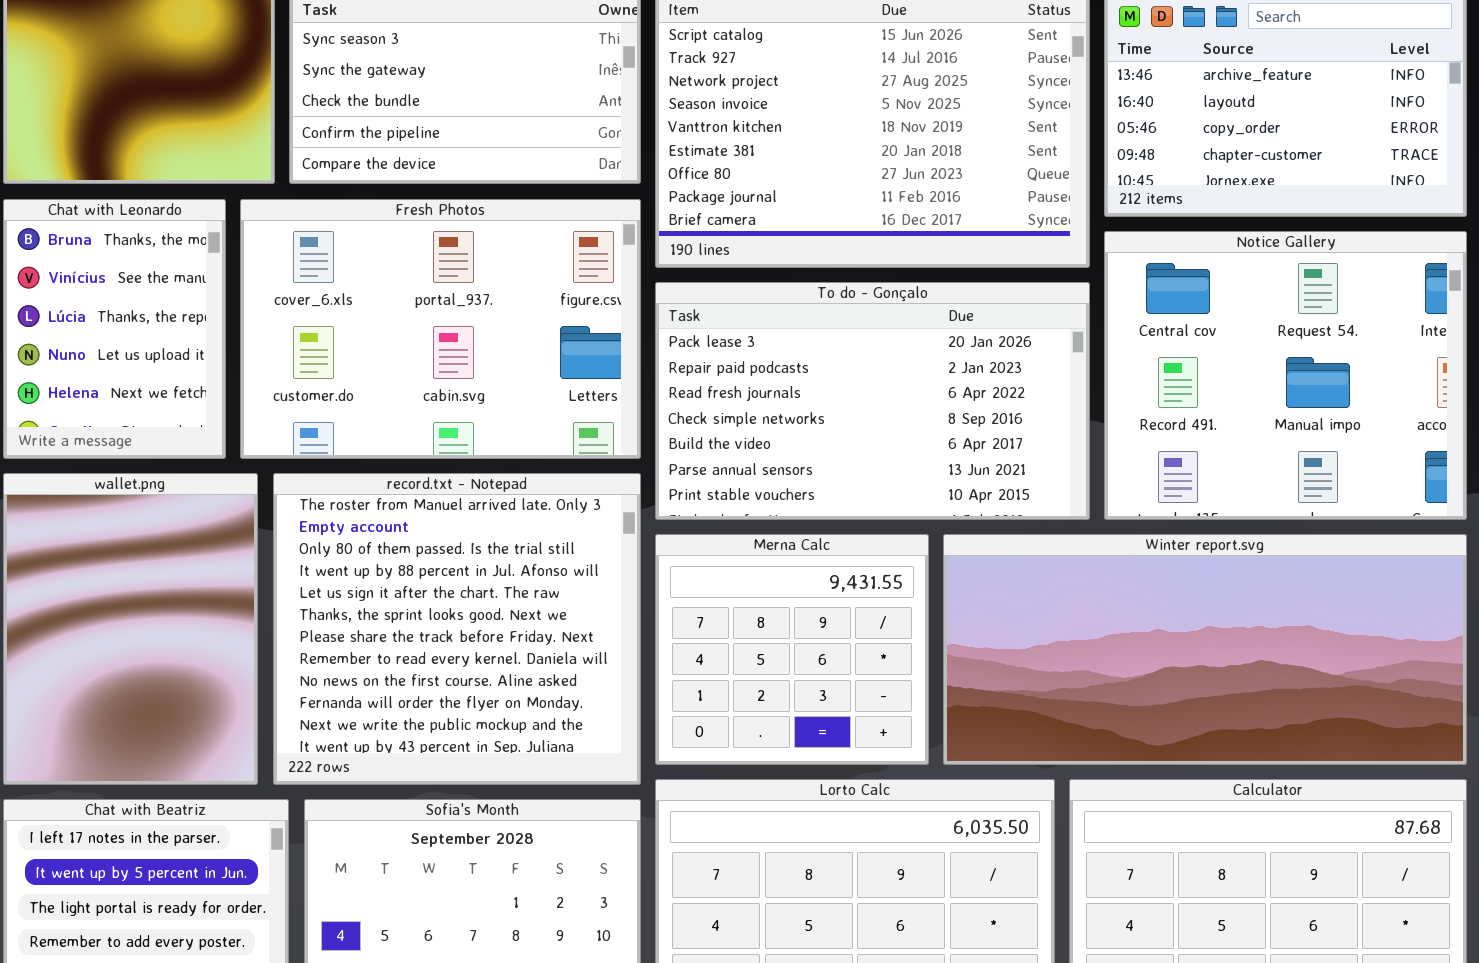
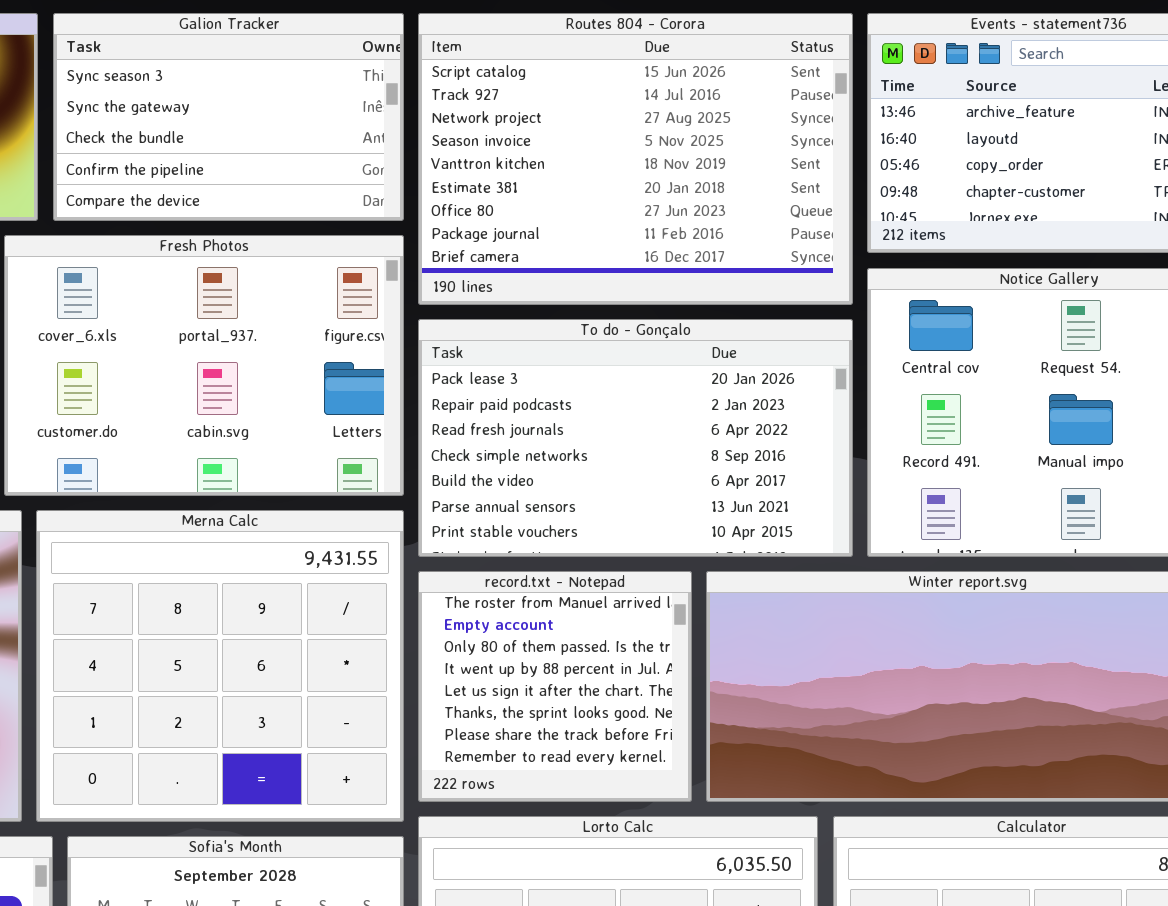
record.txt - Notepad: [273,473,641,785] -> [418,571,692,802], moved, resized
Merna Calc: [655,534,929,765] -> [36,510,404,822], moved, resized

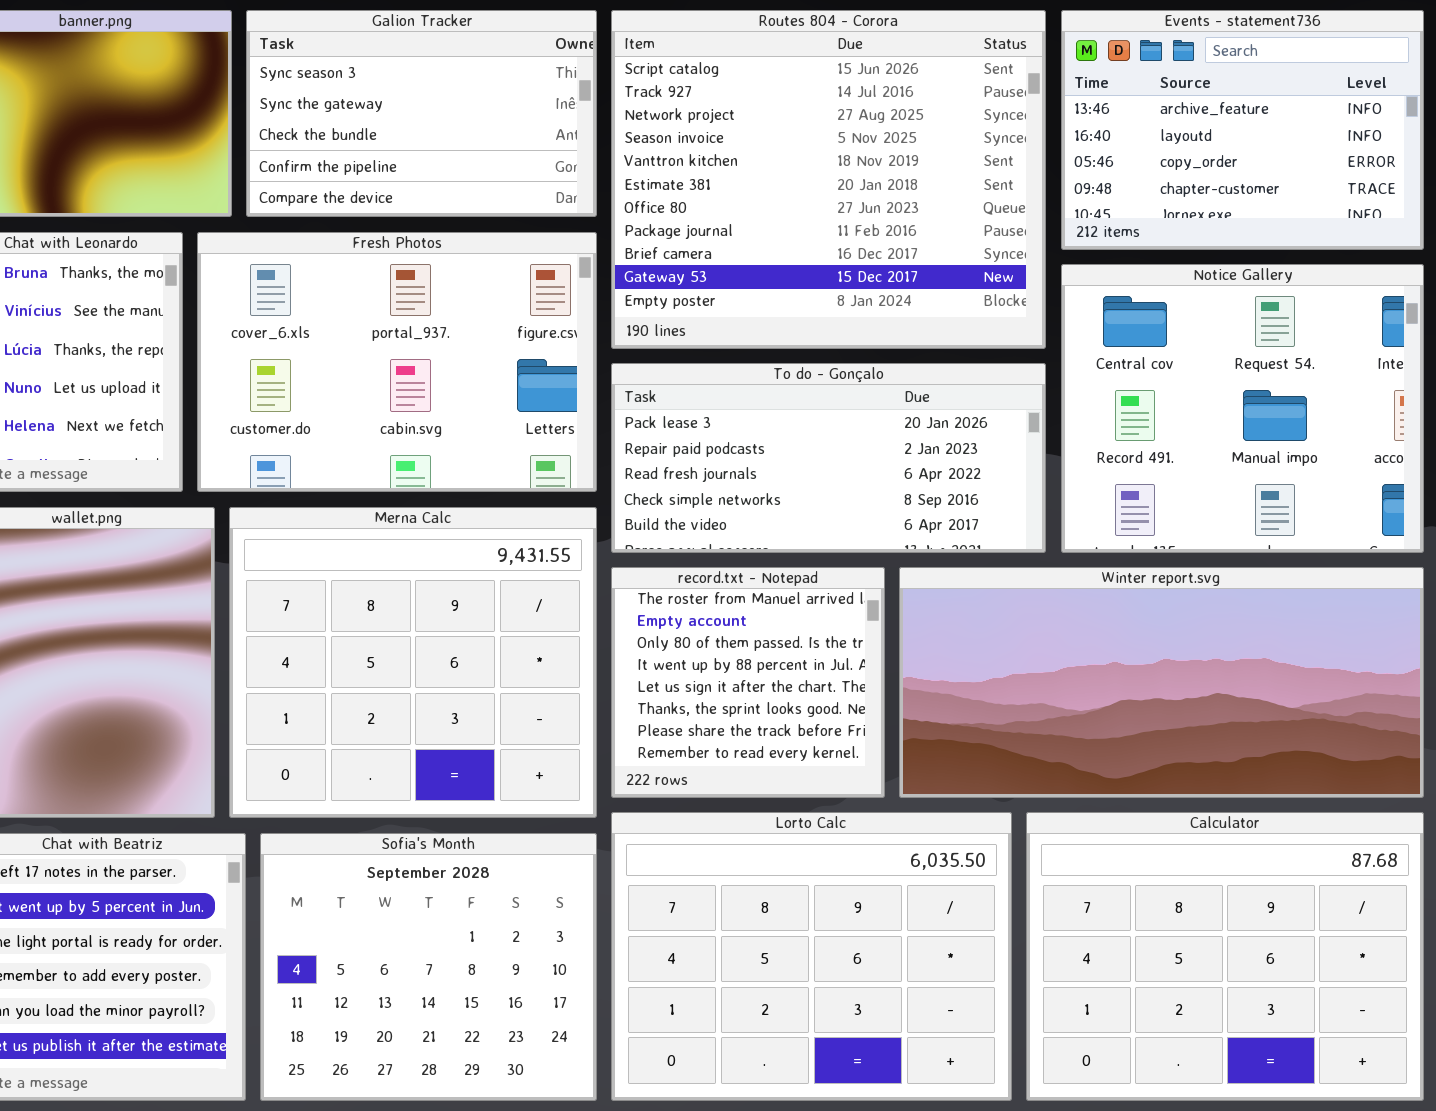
Routes 804 - Corora: [418,13,853,305] -> [611,10,1046,349], resized
To do - Gonçalo: [418,319,853,557] -> [611,363,1046,553], resized

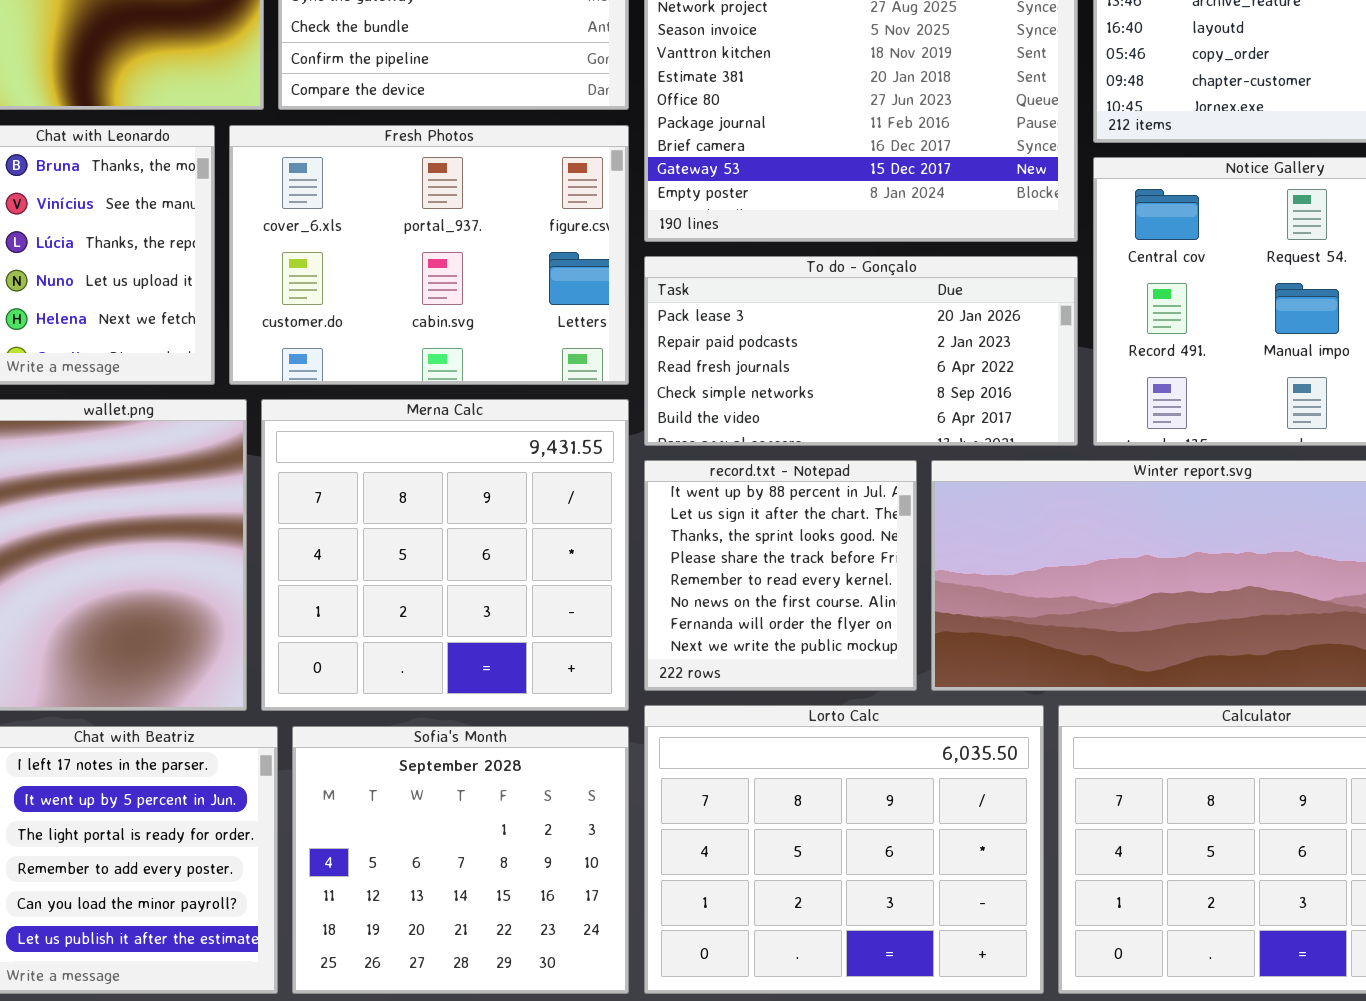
record.txt - Notepad: [611,567,885,798] -> [644,460,917,691], scrolled down 3 rows

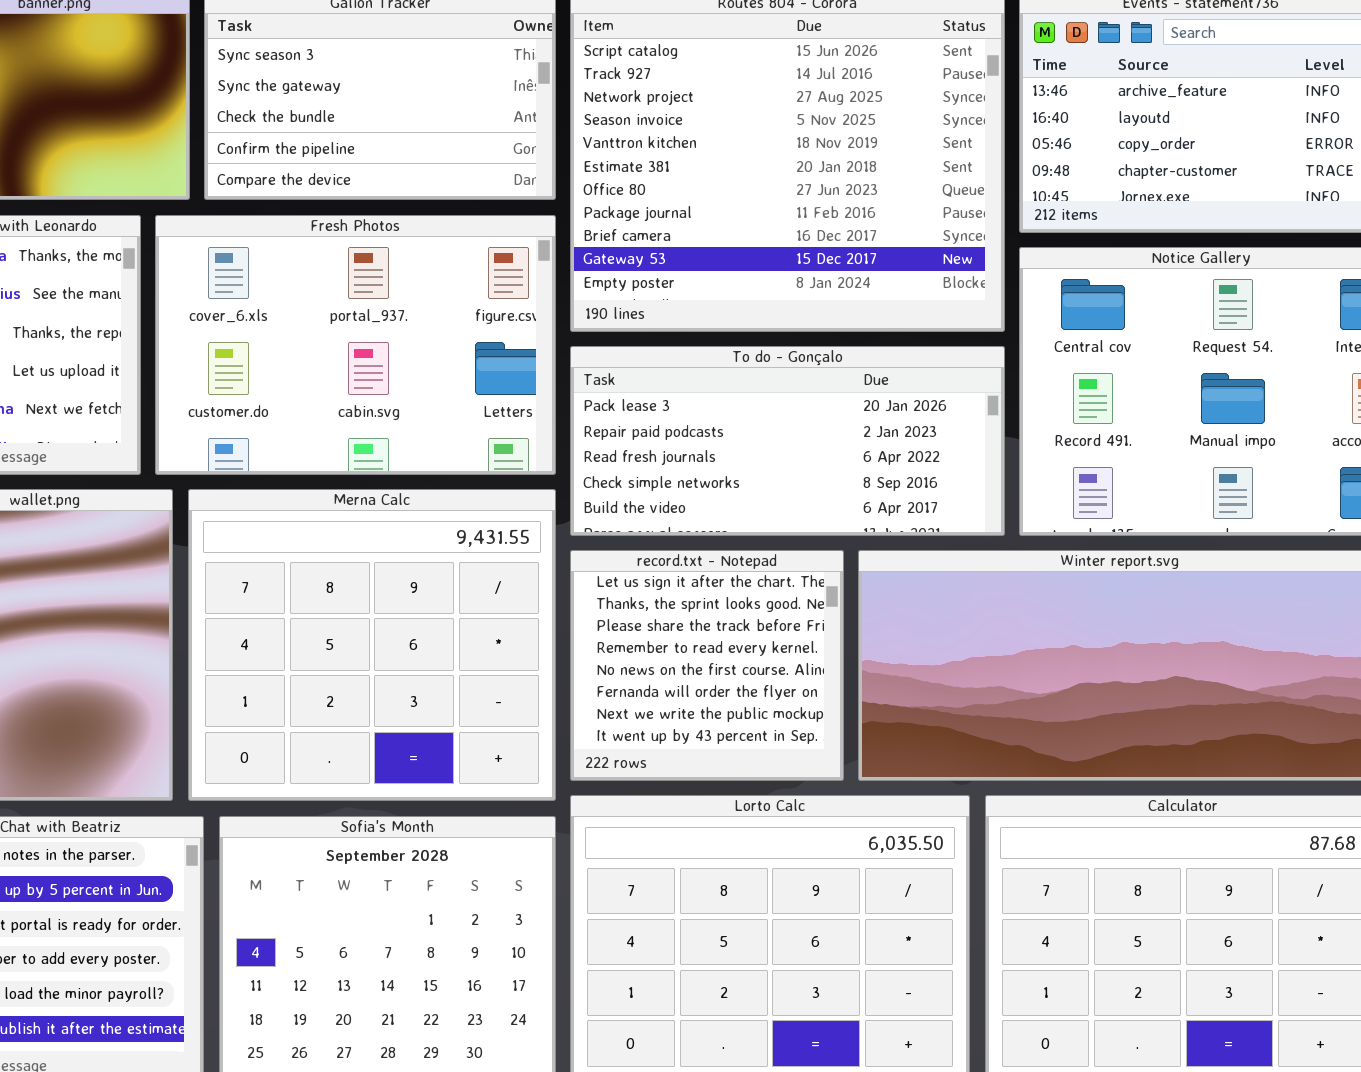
record.txt - Notepad: [644,460,917,691] -> [570,550,844,781], scrolled down 1 row

